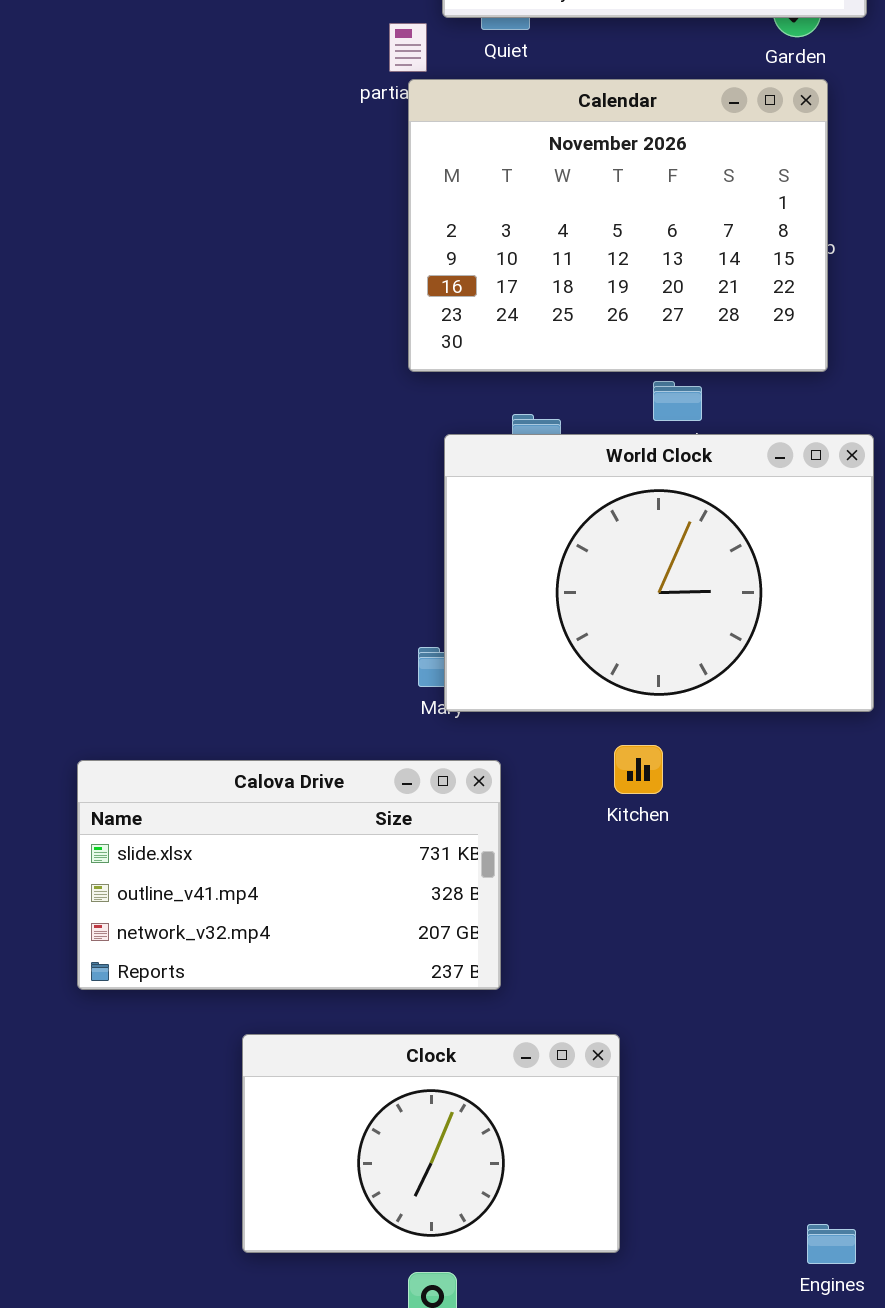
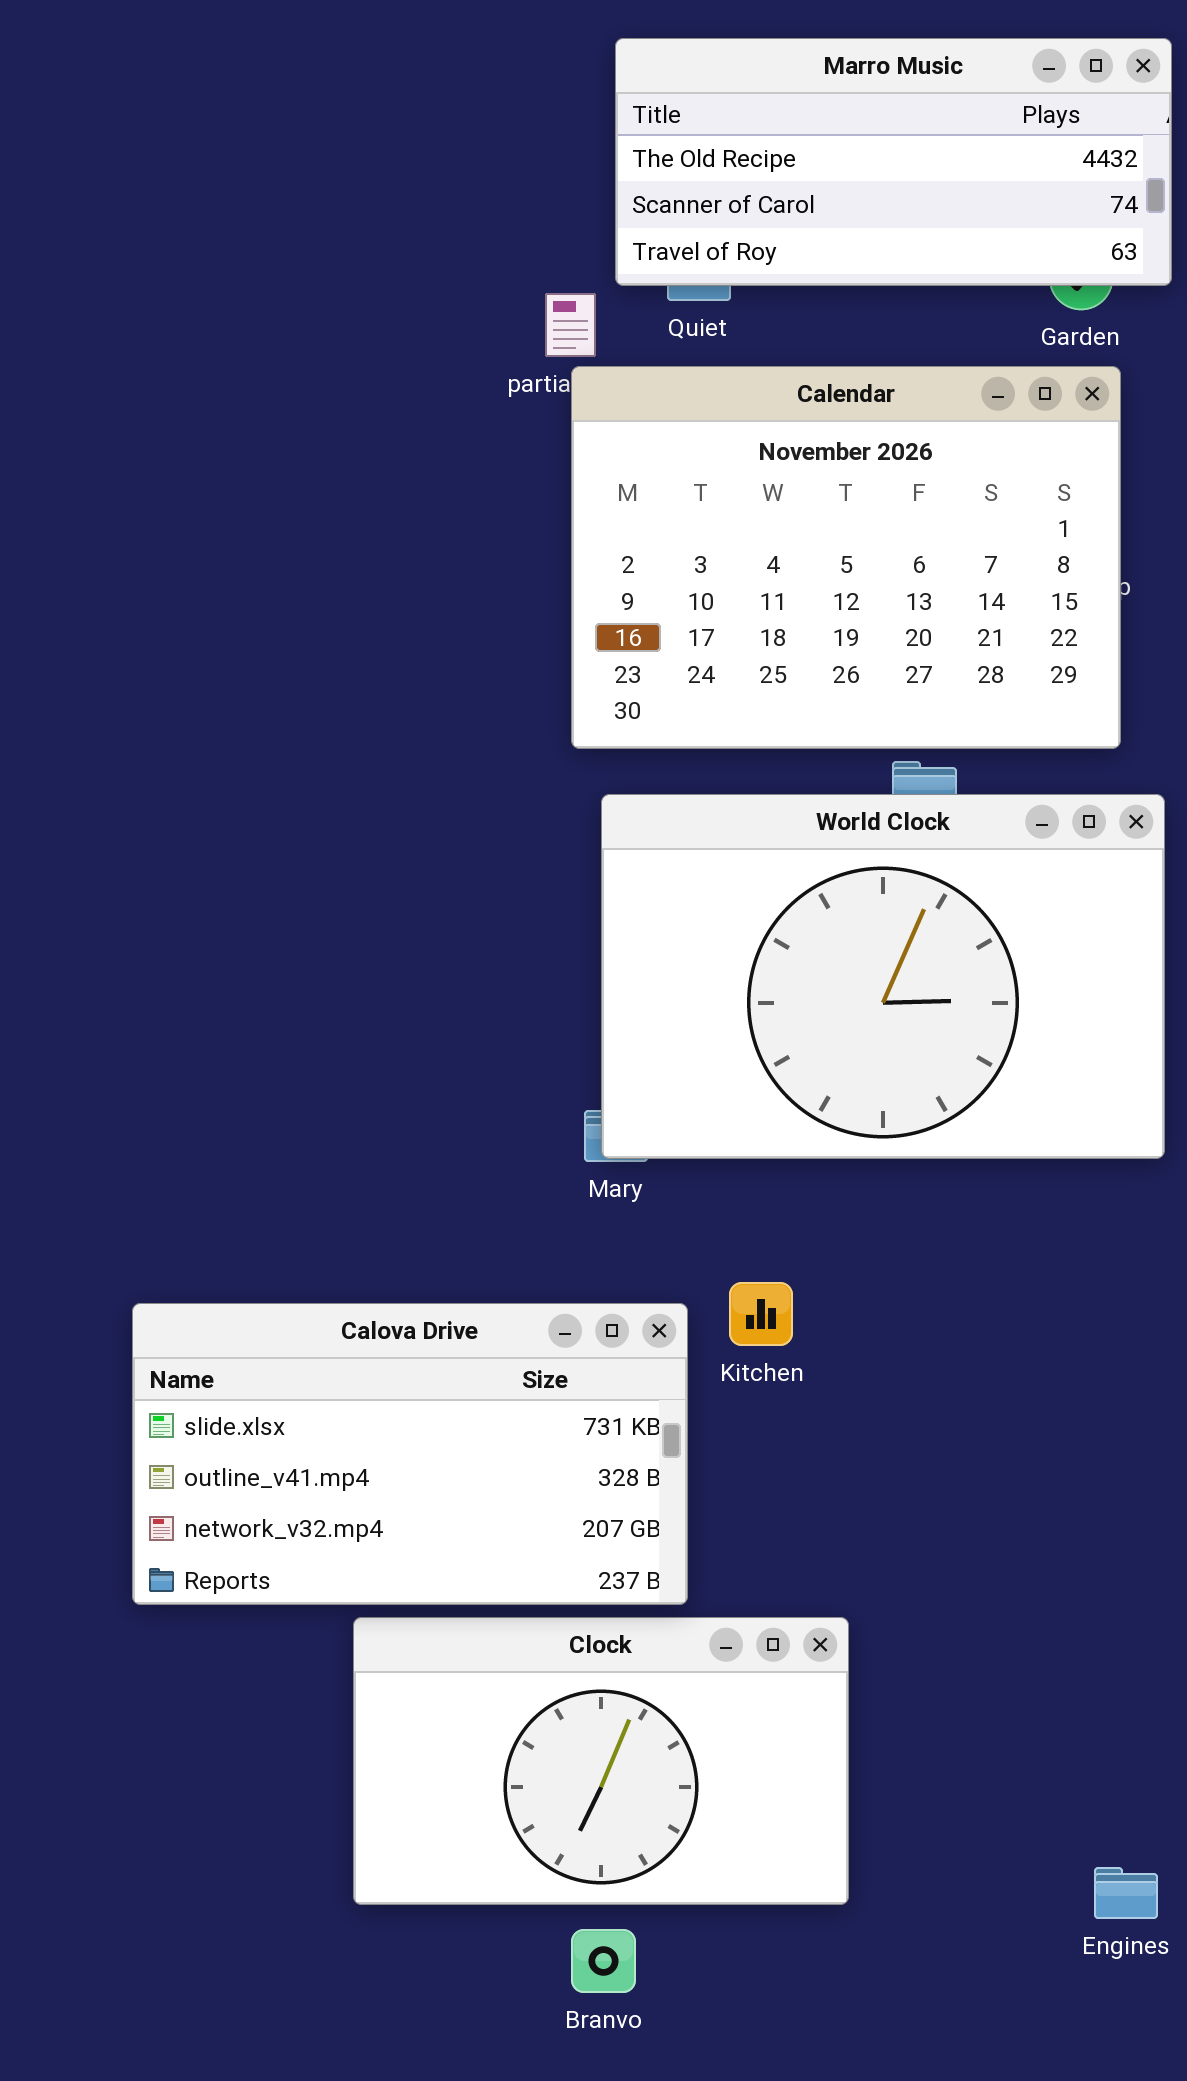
World Clock: [444,434,874,712] -> [601,794,1165,1159], moved
Kitchen: [614,745,663,794] -> [729,1282,793,1346], moved
Calova Drive: [77,760,501,990] -> [132,1303,688,1605], moved

